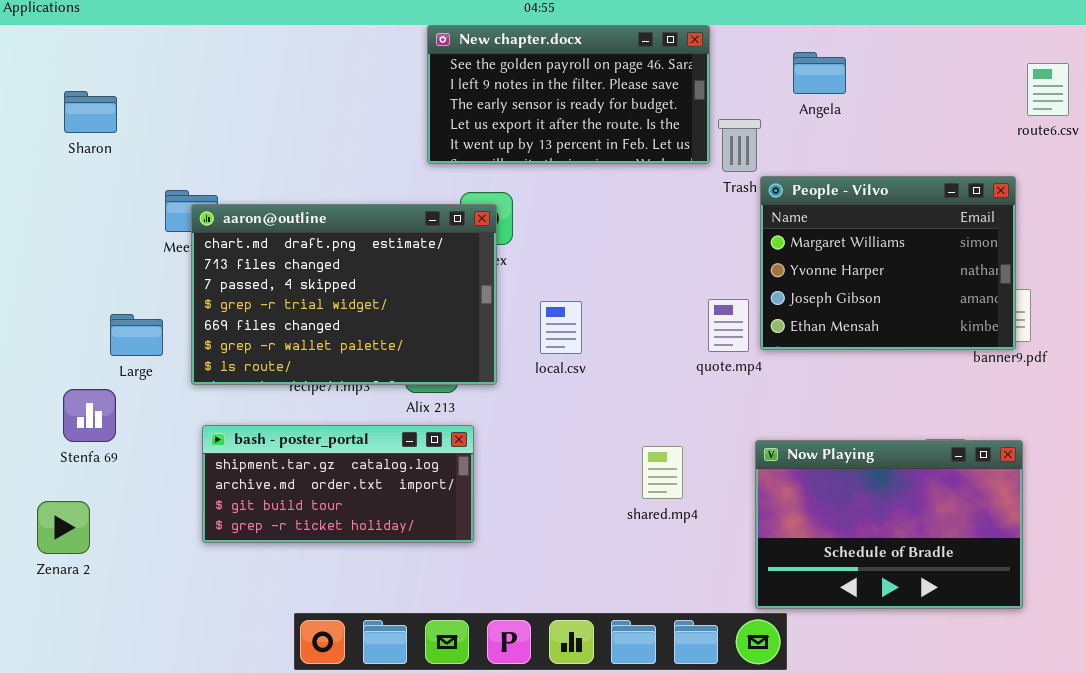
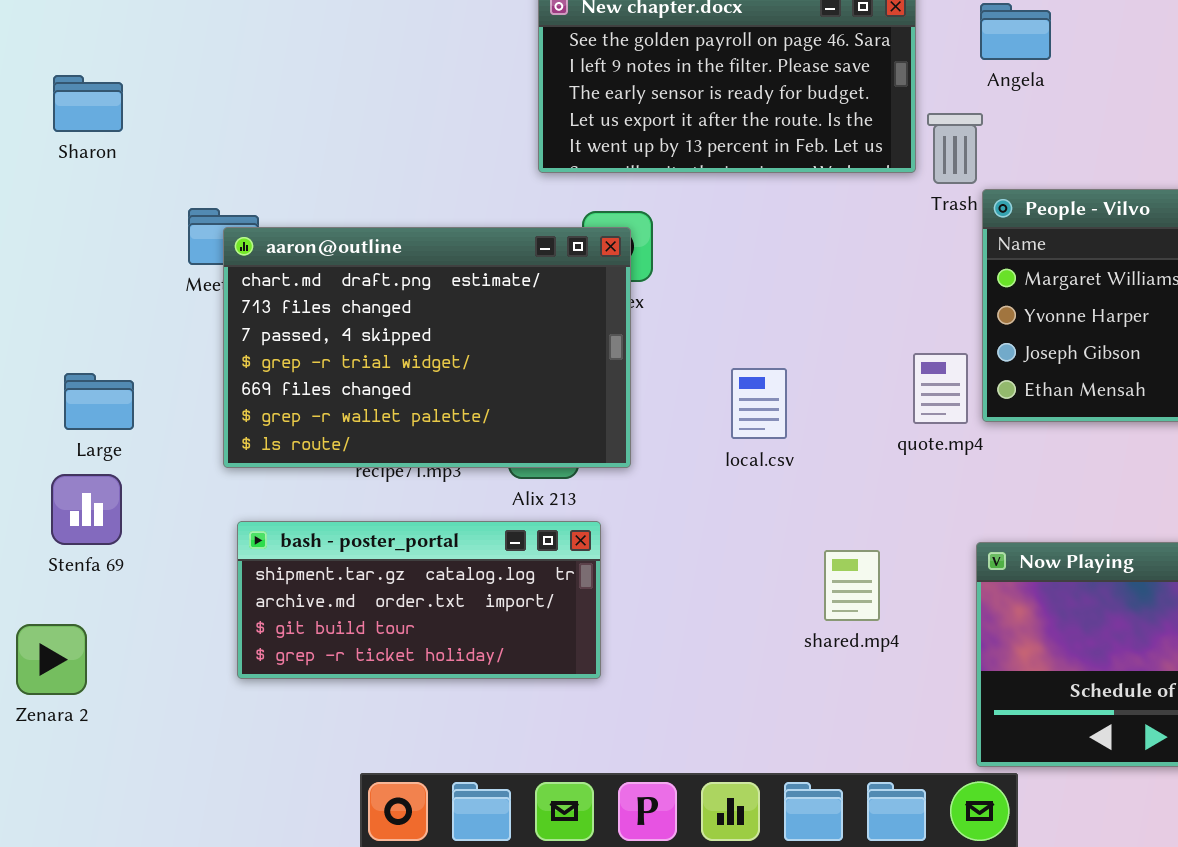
Angela: [793,52,846,94] -> [980,3,1051,60], moved
local.csv: [540,301,582,354] -> [731,368,787,439], moved
Large: [110,314,163,356] -> [64,373,134,430], moved

